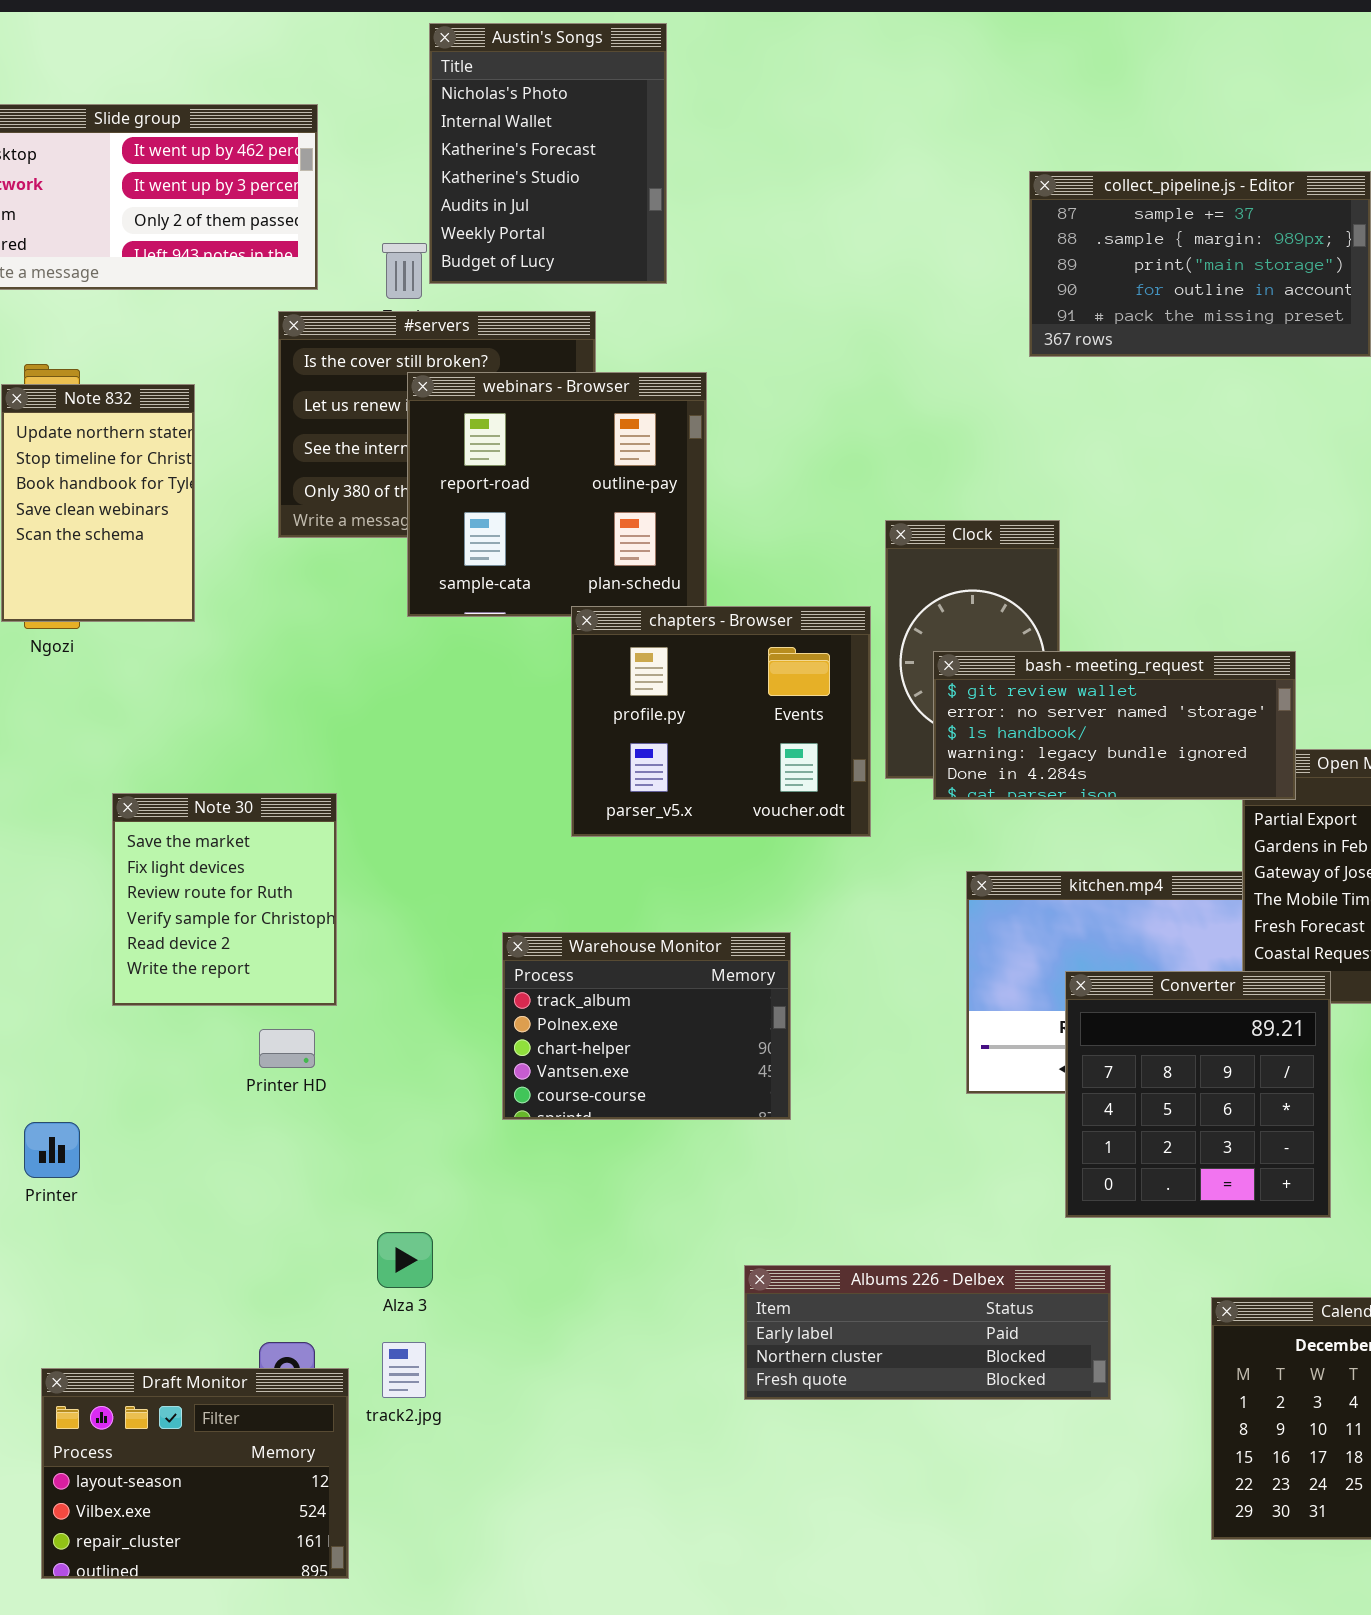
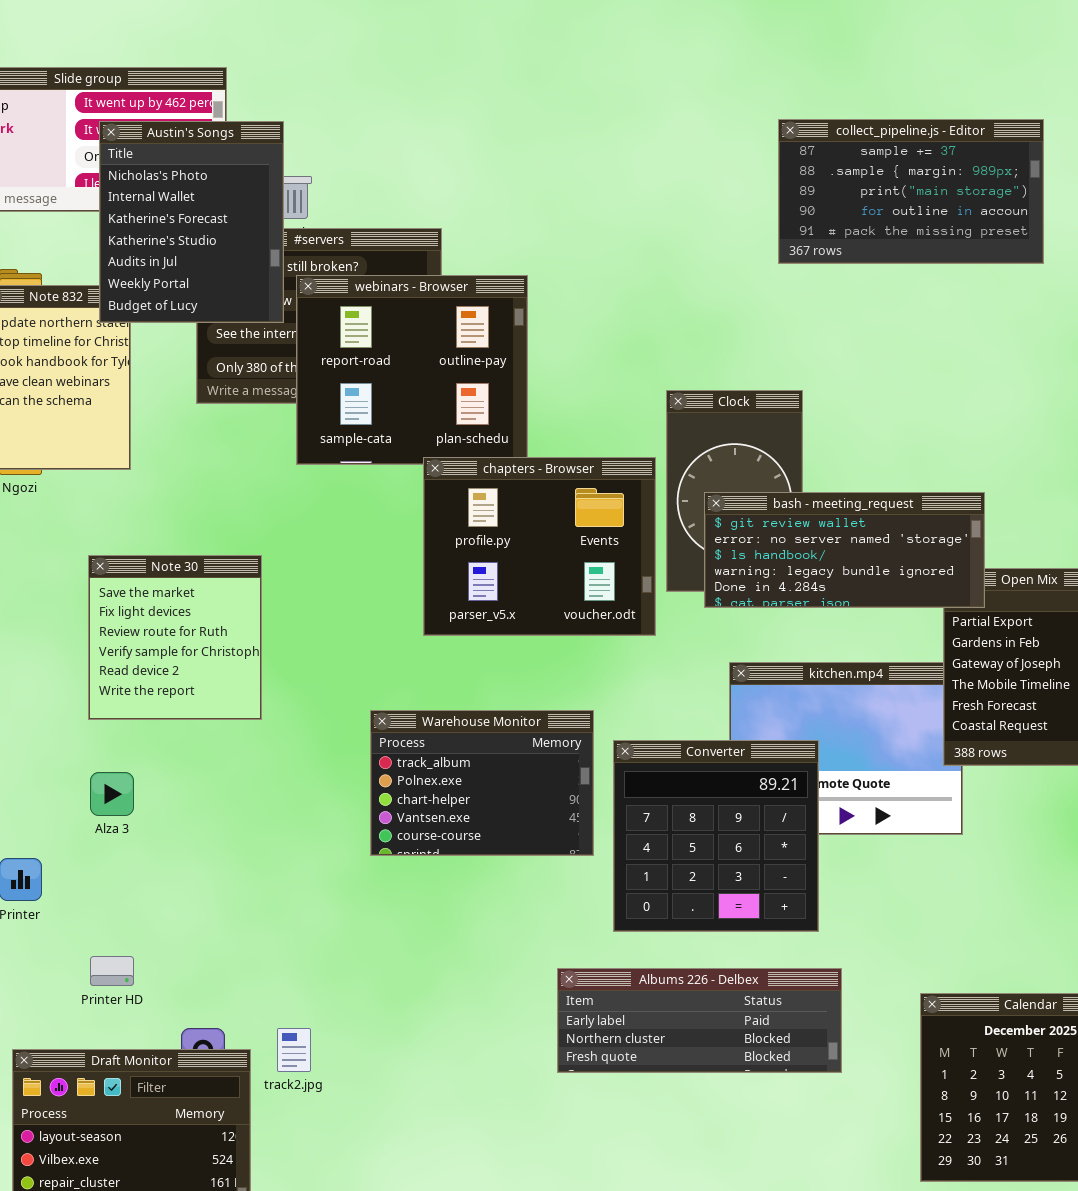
Austin's Songs: [429,23,667,284] -> [99,121,284,323], moved
Note 30: [112,793,337,1006] -> [88,555,262,720], moved
Converter: [1065,971,1331,1218] -> [613,740,819,932], moved
Printer HD: [259,1029,315,1068] -> [90,956,134,986], moved
Alza 3: [377,1232,433,1288] -> [90,772,134,816], moved

